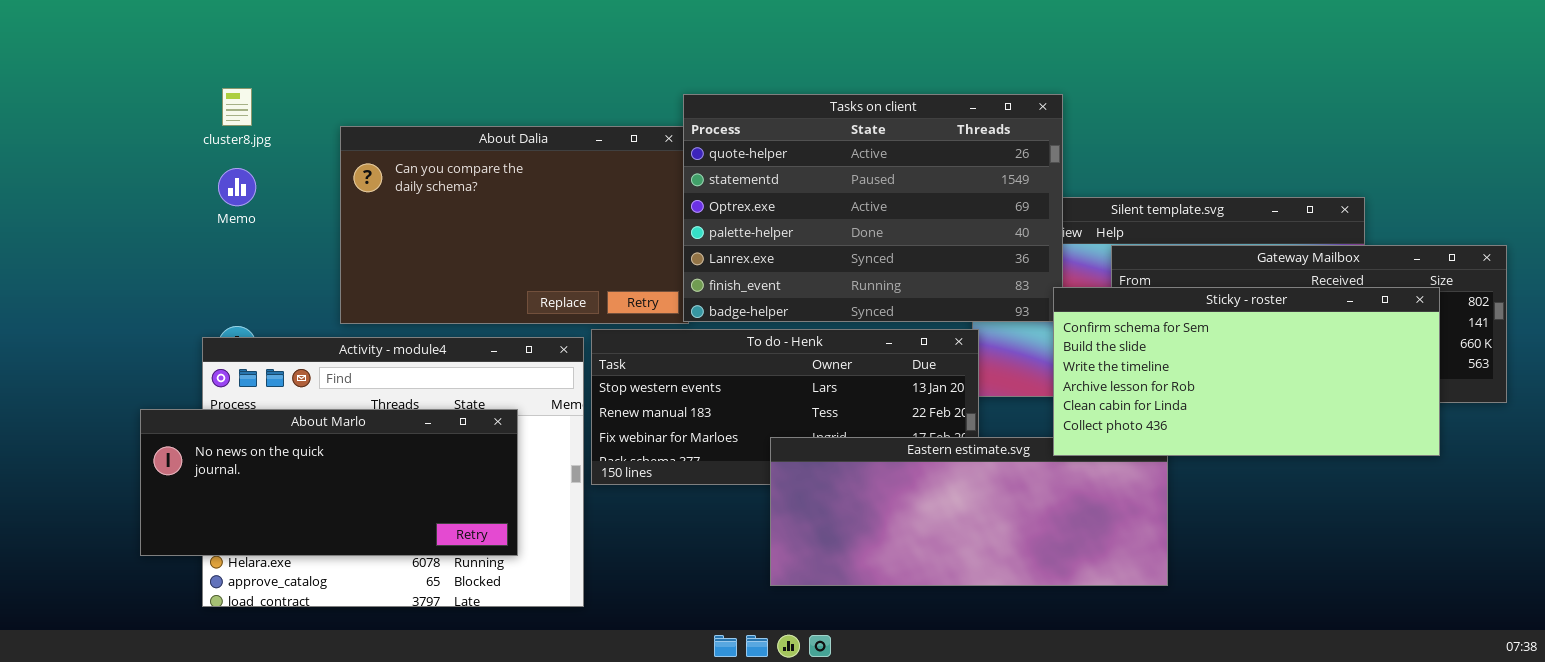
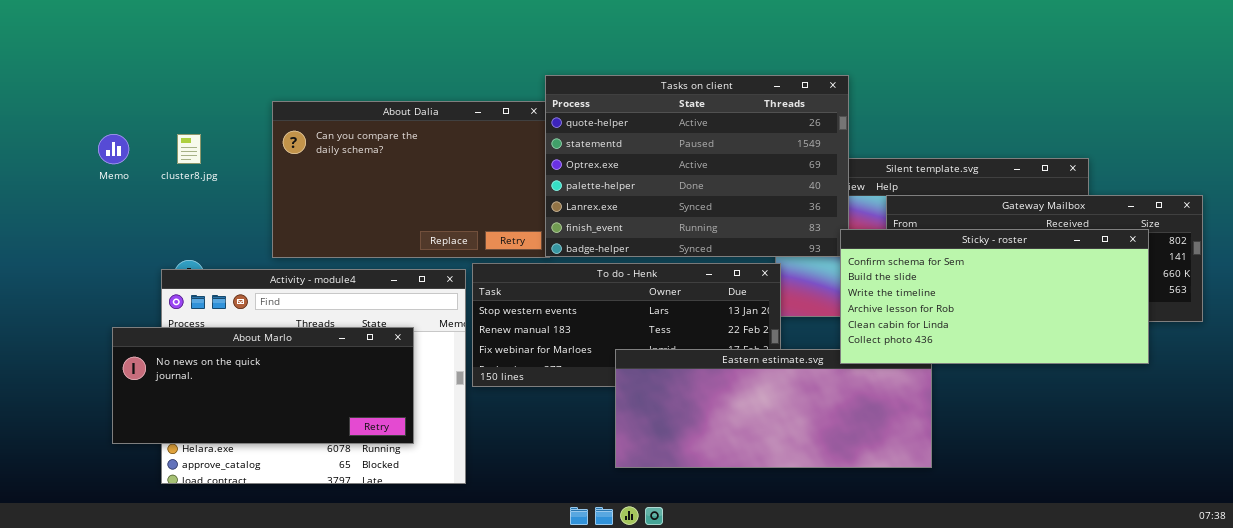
cluster8.jpg: [222,88,252,126] -> [177,134,201,164], moved
Memo: [218,168,256,206] -> [98,134,129,164], moved

